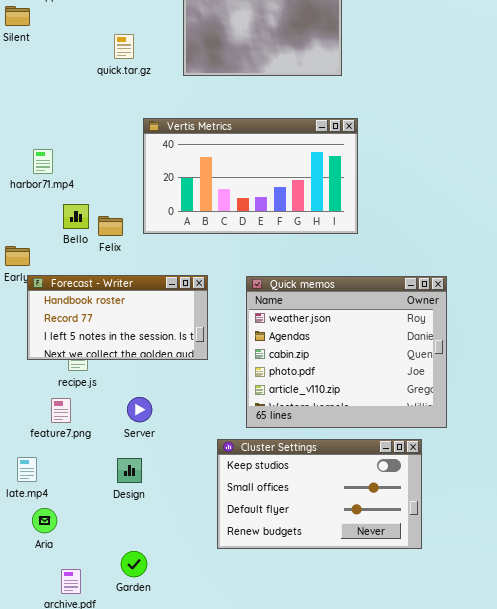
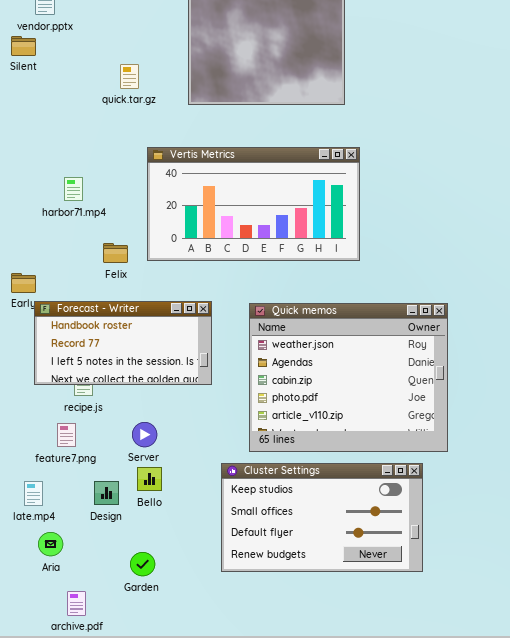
harbor71.mp4: [33,149,53,174] -> [64,177,83,201], moved
Bello: [63,204,89,229] -> [137,467,162,491], moved
Design: [117,458,142,483] -> [94,481,119,505], moved
Garden: [121,551,147,577] -> [130,552,155,576], moved

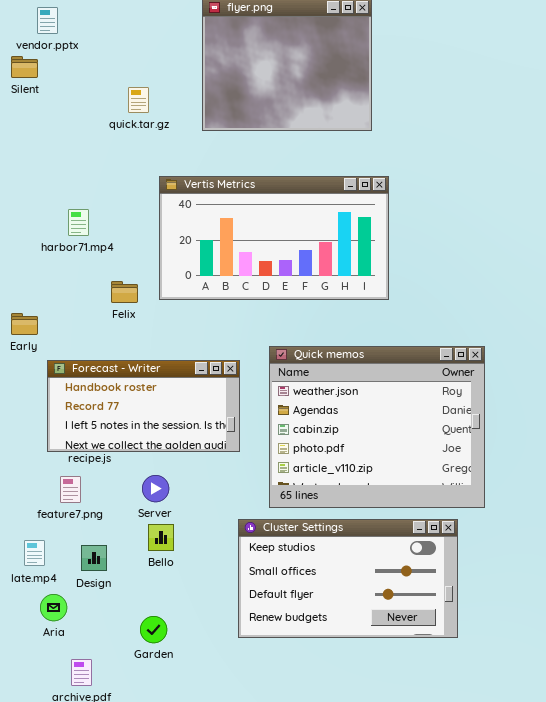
Forecast - Writer: [34,301,212,385] -> [47,360,240,452], moved
Design: [94,481,119,505] -> [81,545,107,571], moved

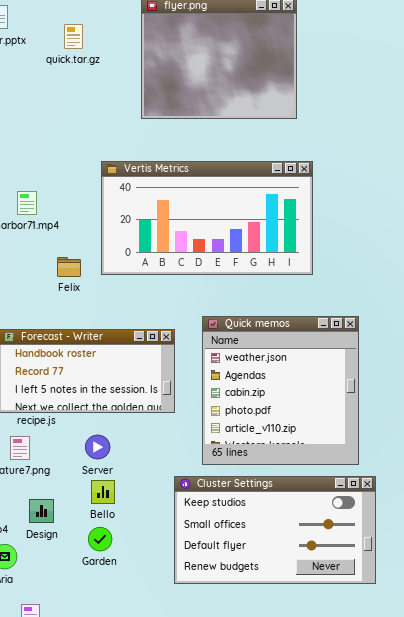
quick.tar.gz: [128,87,149,113] -> [64,24,83,49], moved
Quick memos: [269,346,485,508] -> [202,316,359,465], resized
Garden: [140,616,167,643] -> [88,527,112,551], moved

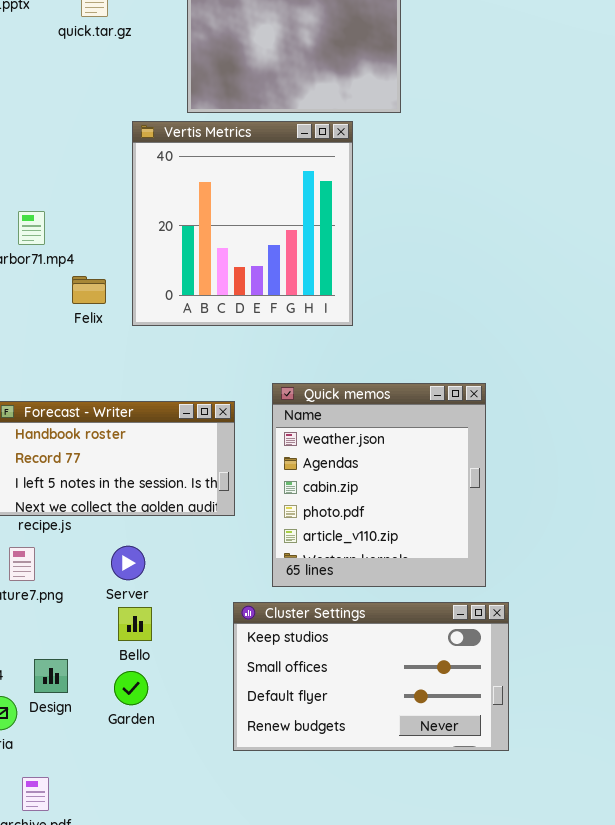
Vertis Metrics: [101,161,313,275] -> [132,121,353,326], resized
Felix: [57,257,81,277] -> [72,276,106,304], moved
Design: [29,499,54,523] -> [34,659,68,693], moved

